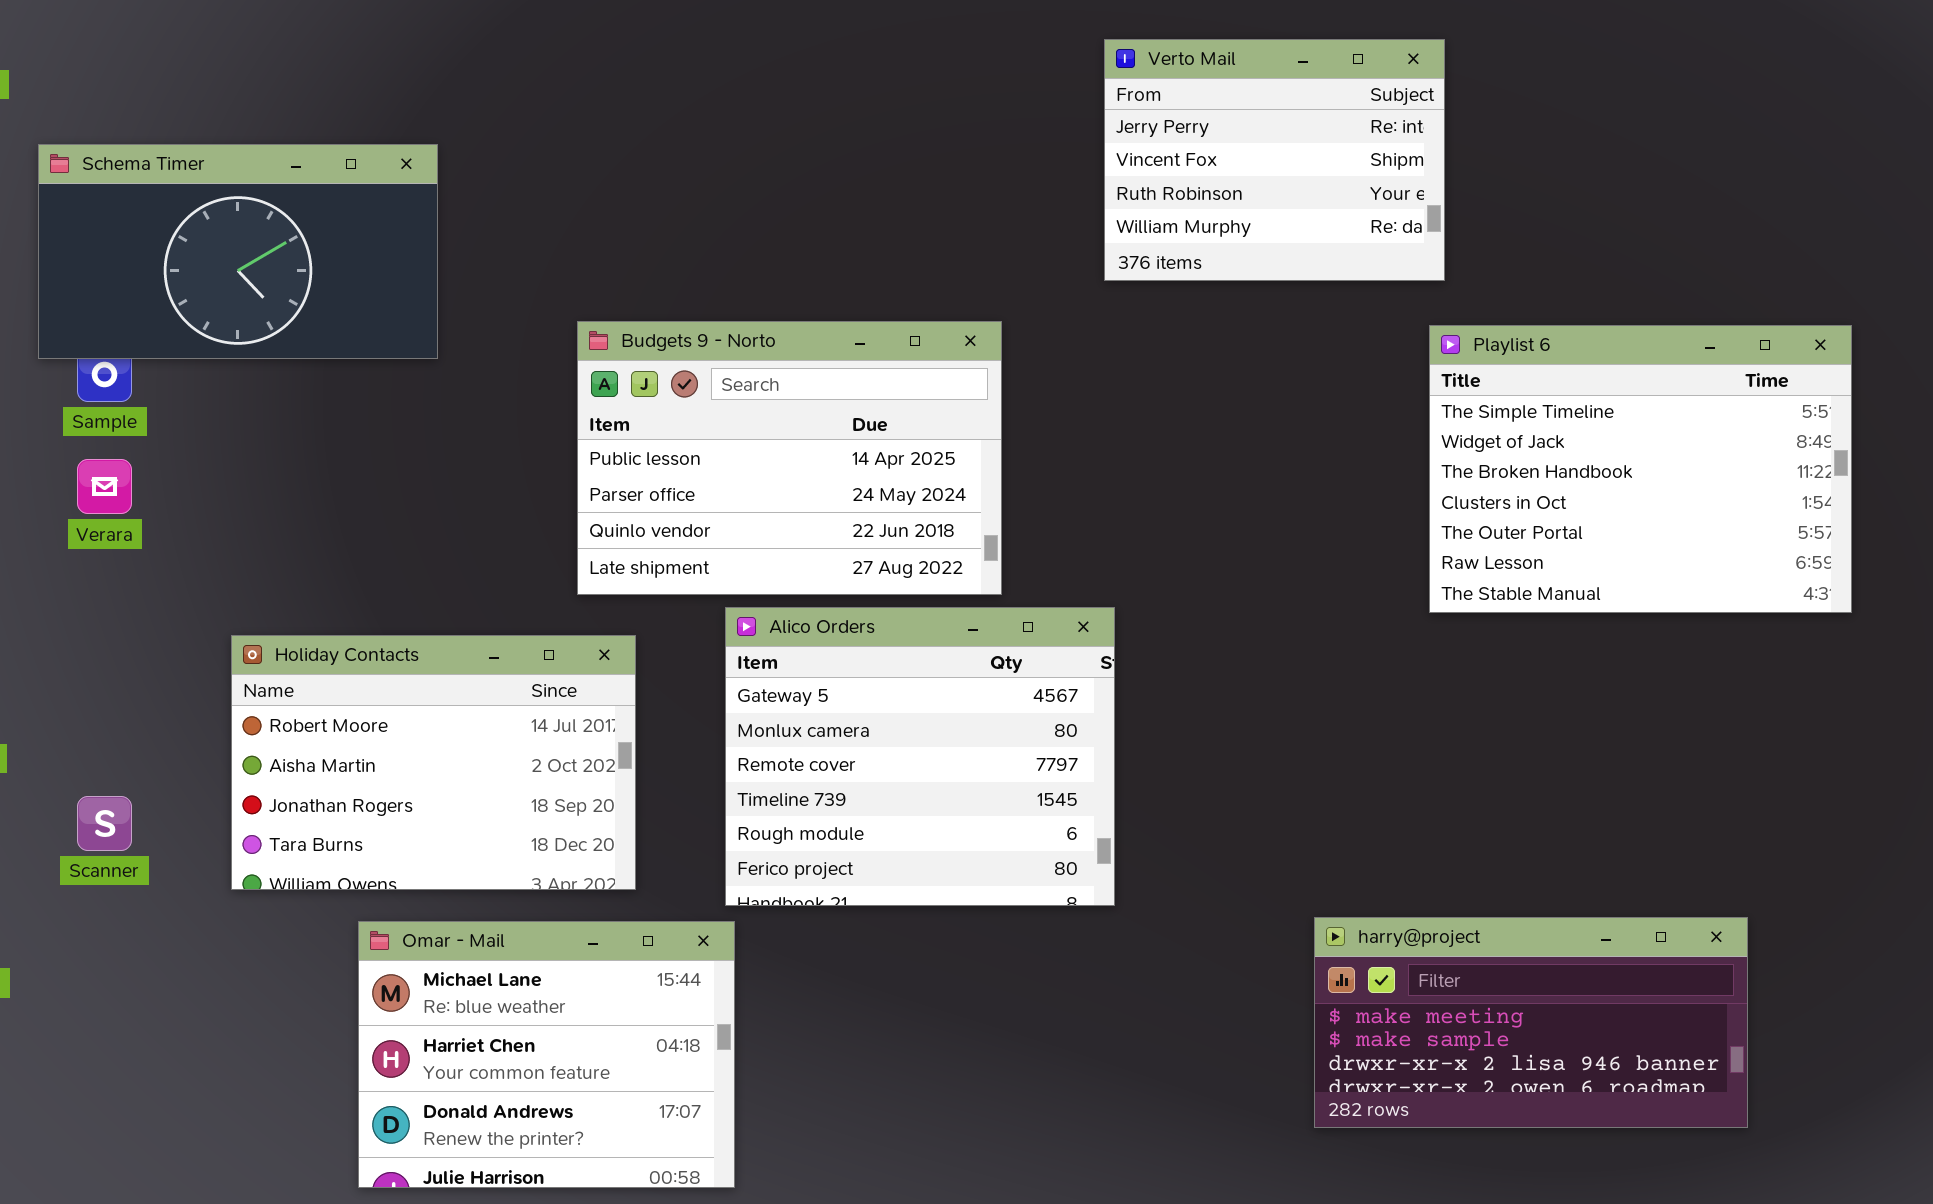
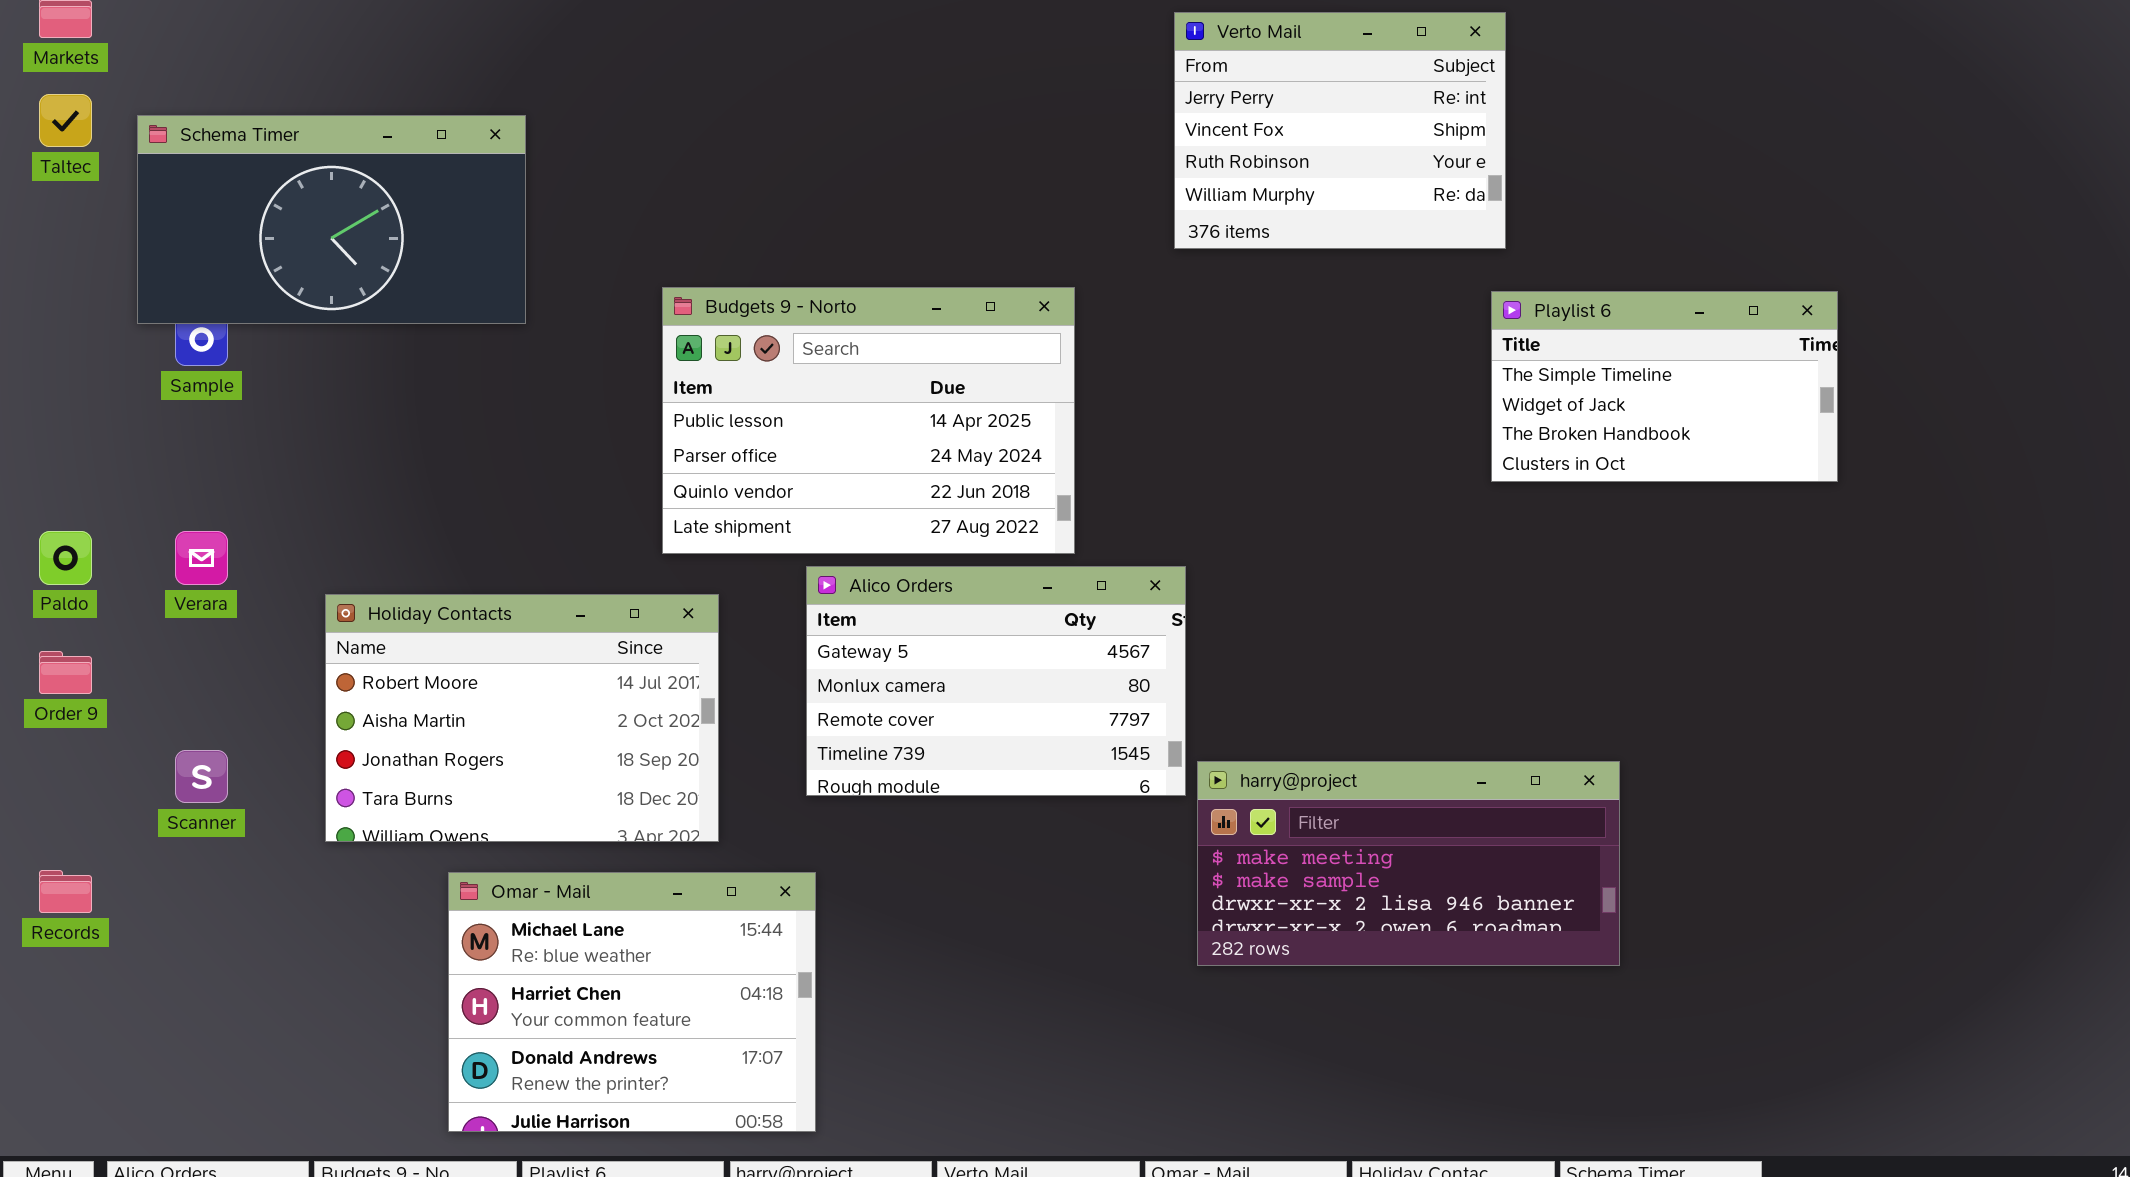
Playlist 6: [1429,325,1852,613] -> [1491,291,1838,482], resized
Verara: [77,459,132,514] -> [175,531,228,585], moved
Alico Orders: [725,607,1115,906] -> [806,566,1186,796], resized
harry@project: [1314,917,1748,1128] -> [1197,761,1620,966], moved

